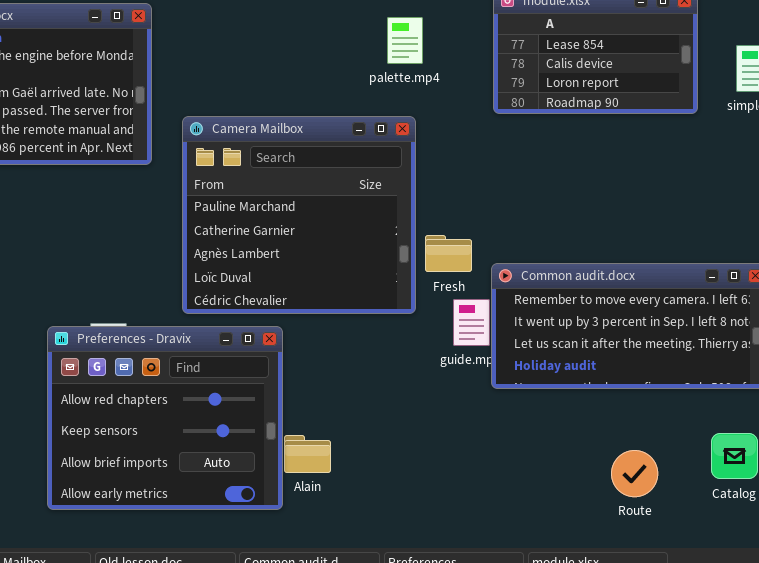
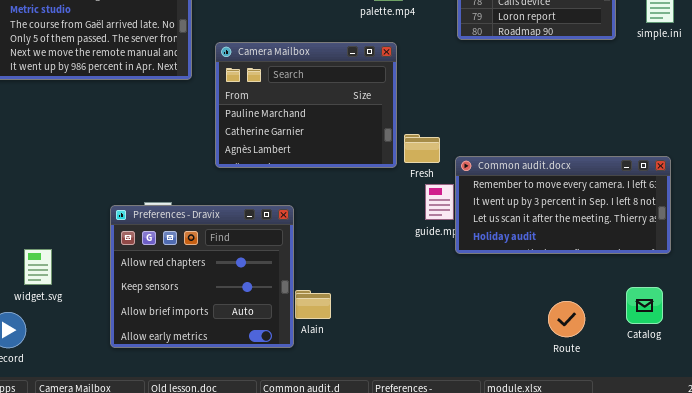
Camera Mailbox: [182,116,416,314] -> [215,42,397,168], resized

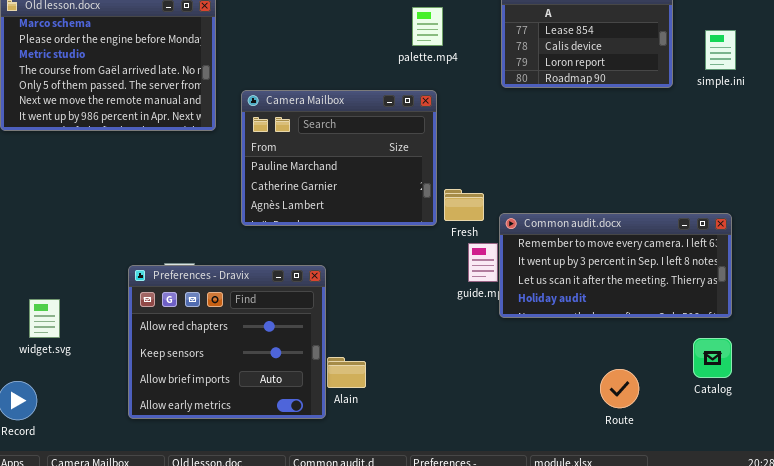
widget.svg: [24,249,52,285] -> [29,299,60,338], moved
Catalog: [626,287,663,324] -> [693,338,732,378], moved

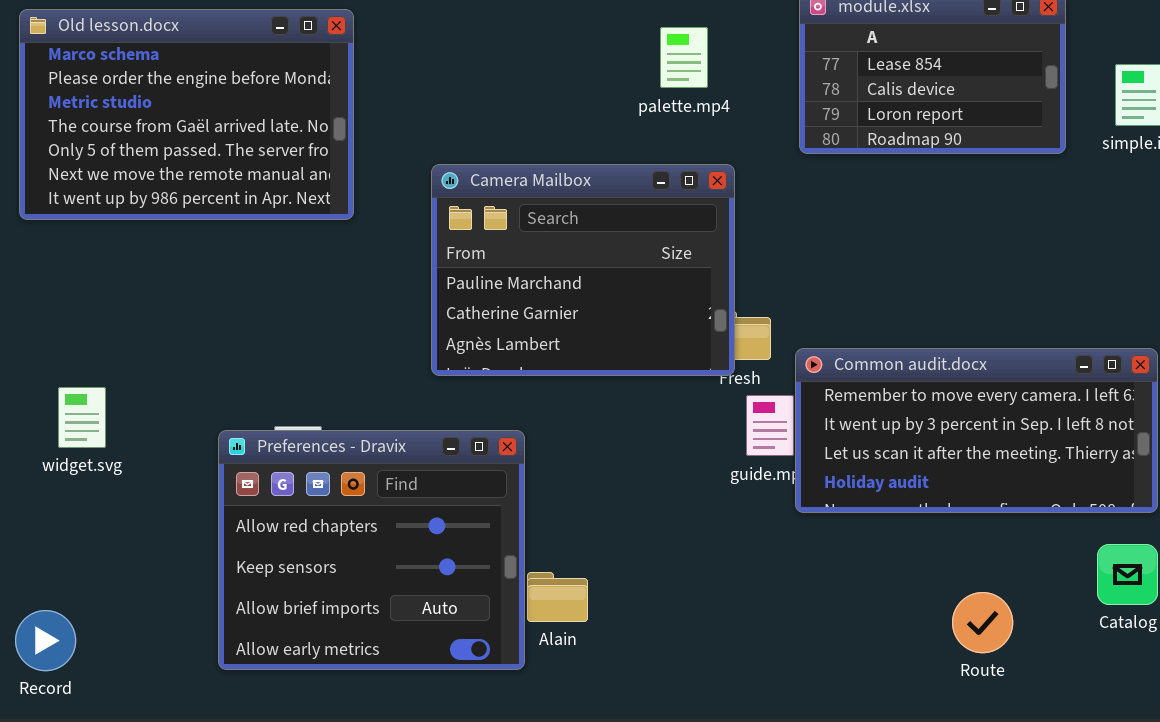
Camera Mailbox: [241,90,437,226] -> [431,164,735,376], moved
widget.svg: [29,299,60,338] -> [58,387,106,448], moved

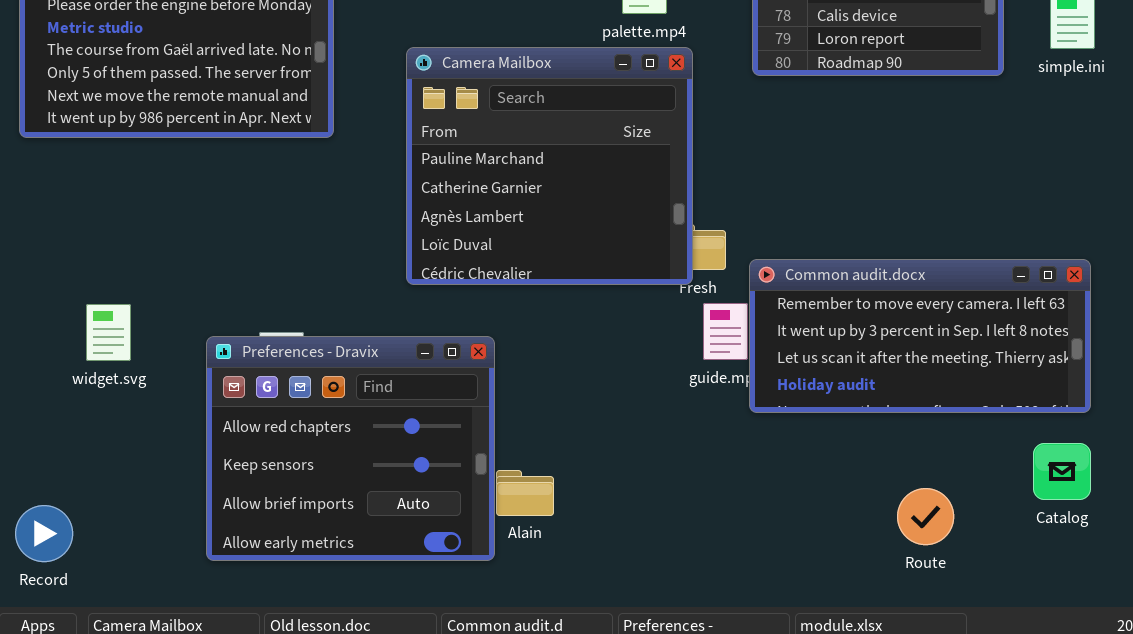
Camera Mailbox: [431,164,735,376] -> [406,47,693,285], resized
widget.svg: [58,387,106,448] -> [86,304,131,361], moved

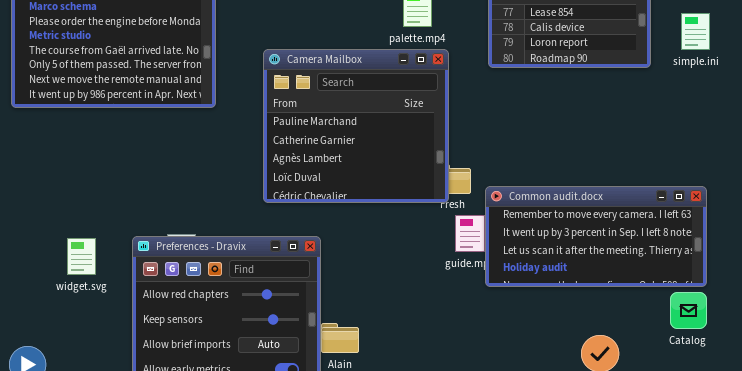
widget.svg: [86,304,131,361] -> [67,238,96,275], moved
Catalog: [1033,443,1091,500] -> [670,292,707,329], moved

